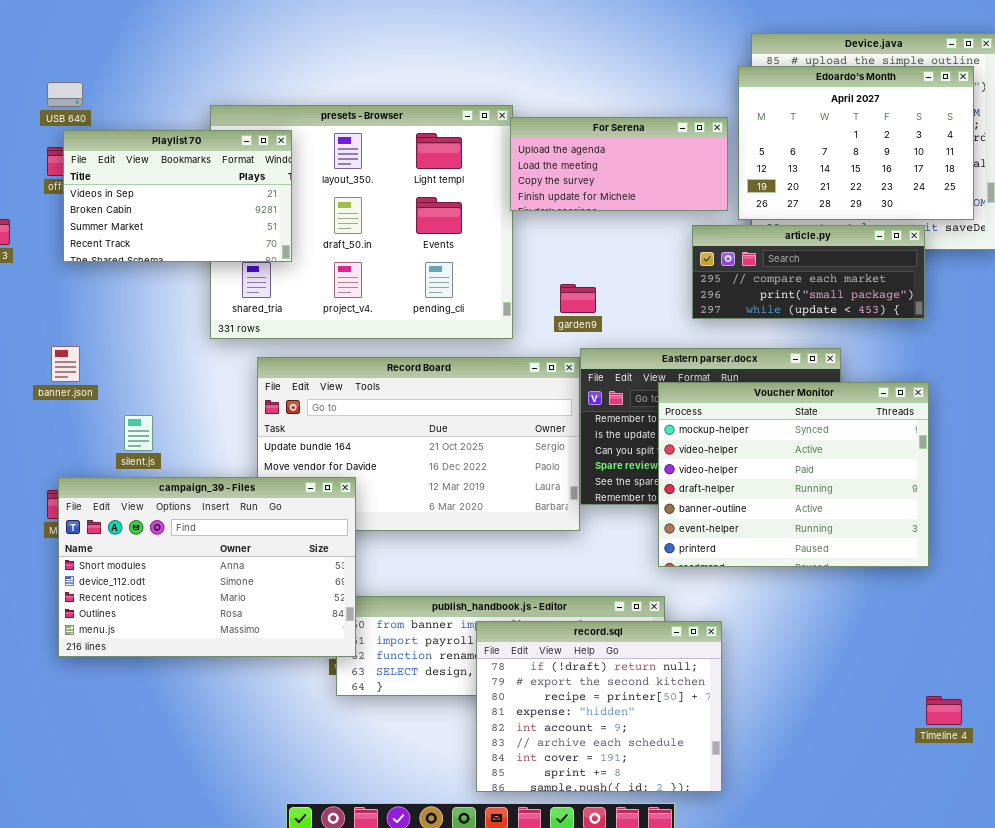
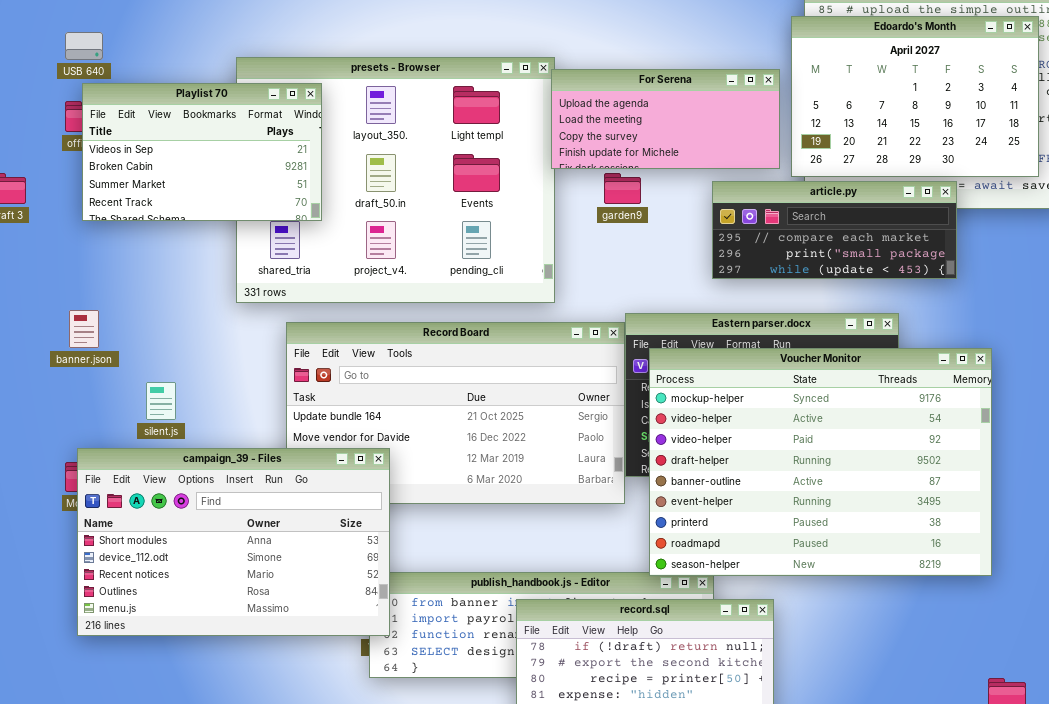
article.py: [692,225,925,319] -> [712,181,957,279], moved
garden9: [560,284,596,313] -> [604,173,641,204], moved
Voucher Monitor: [658,382,929,567] -> [649,348,992,576], resized

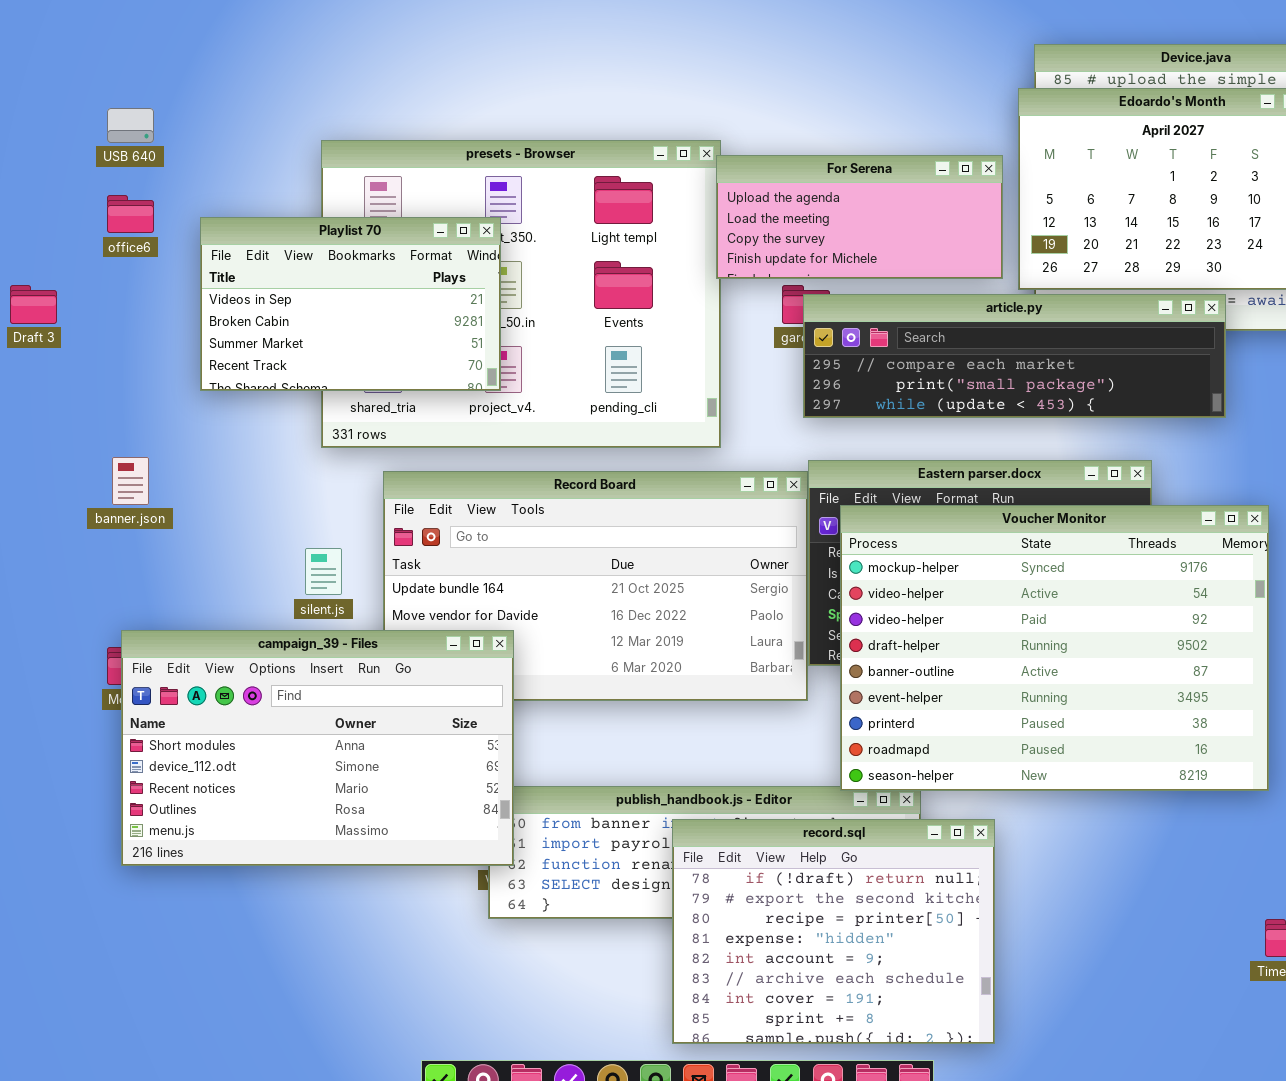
Playlist 70: [82,83,322,221] -> [200,217,501,391], moved
article.py: [712,181,957,279] -> [803,294,1226,418], resized
silent.js: [146,382,176,420] -> [305,548,342,595], moved

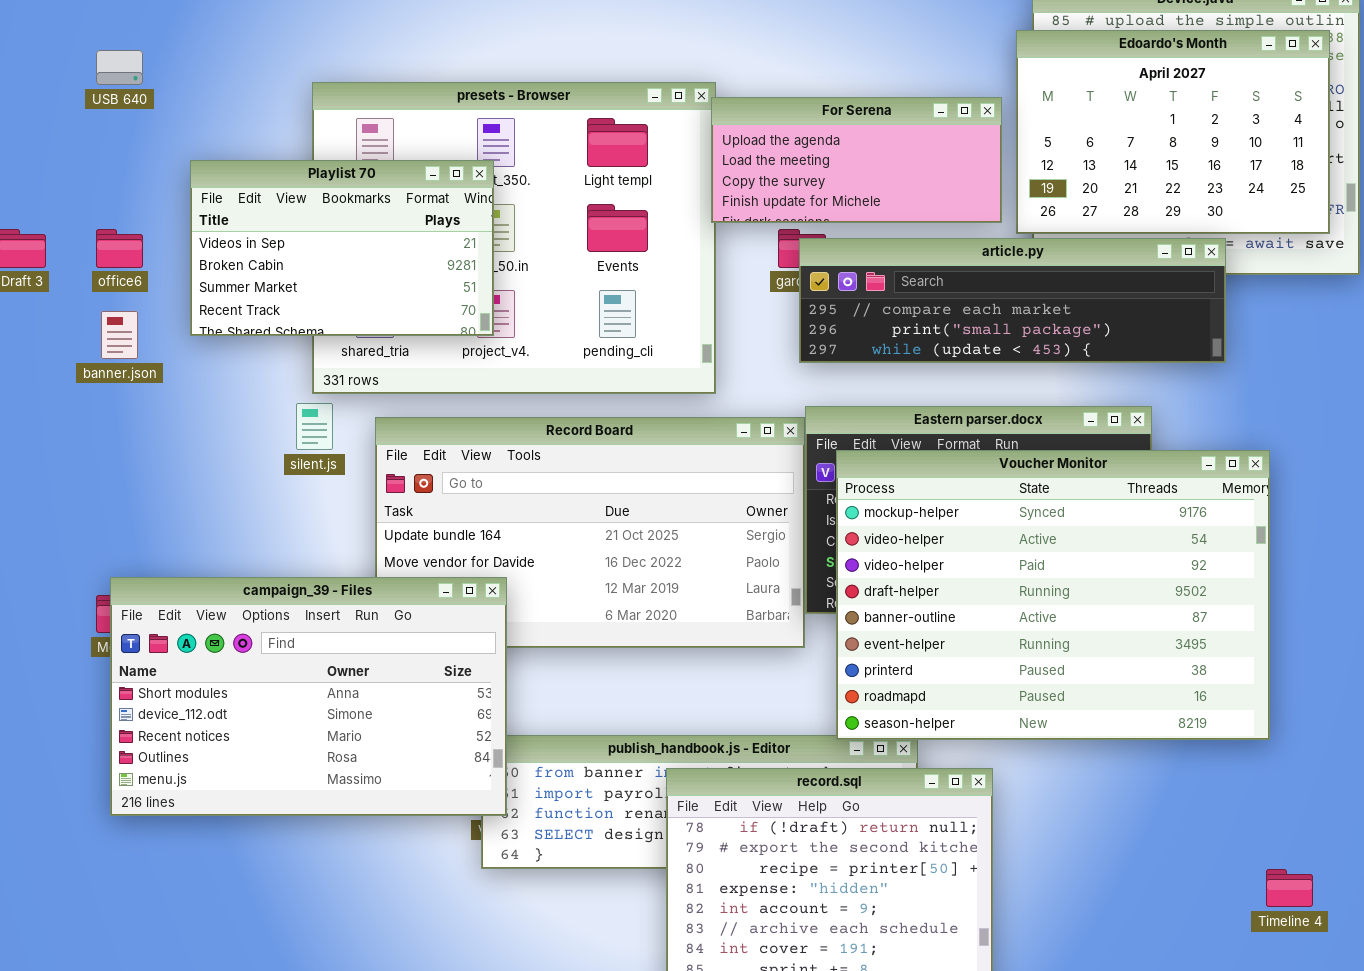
office6: [107,195,154,233] -> [96,229,143,268], moved
banner.json: [112,457,149,505] -> [101,311,138,359], moved
silent.js: [305,548,342,595] -> [296,403,333,450], moved

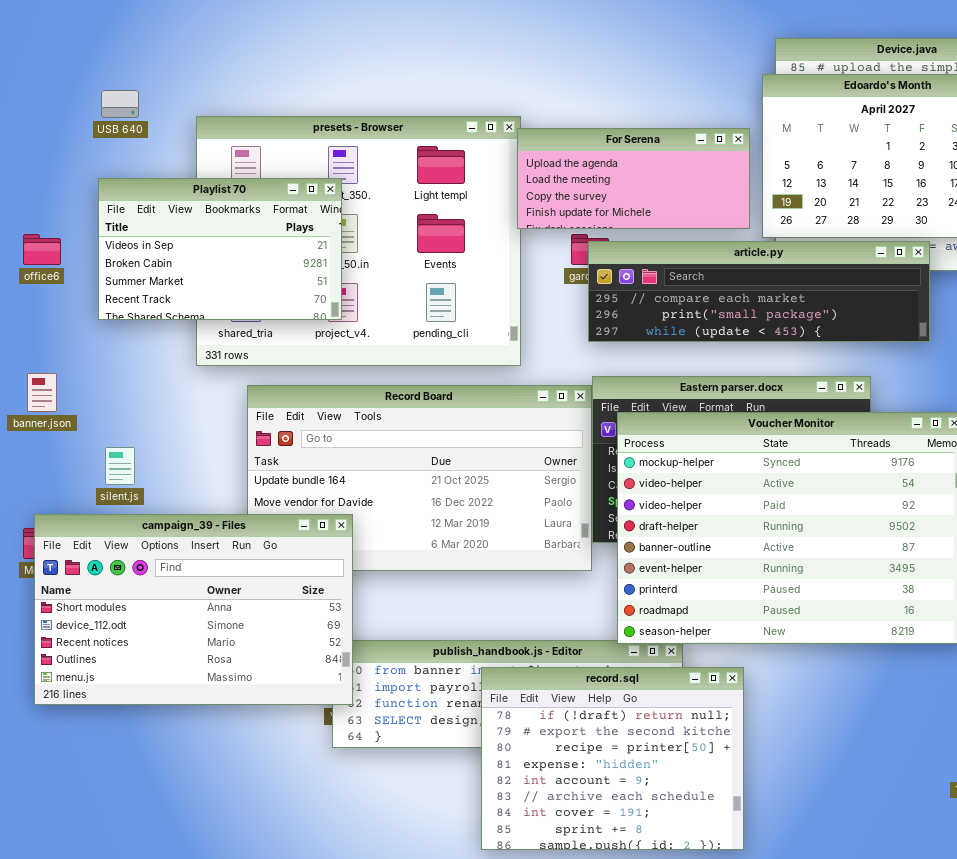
USB 640: [96,50,143,85] -> [101,90,139,118], moved
banner.json: [101,311,138,359] -> [27,373,57,412], moved
silent.js: [296,403,333,450] -> [105,447,135,485], moved

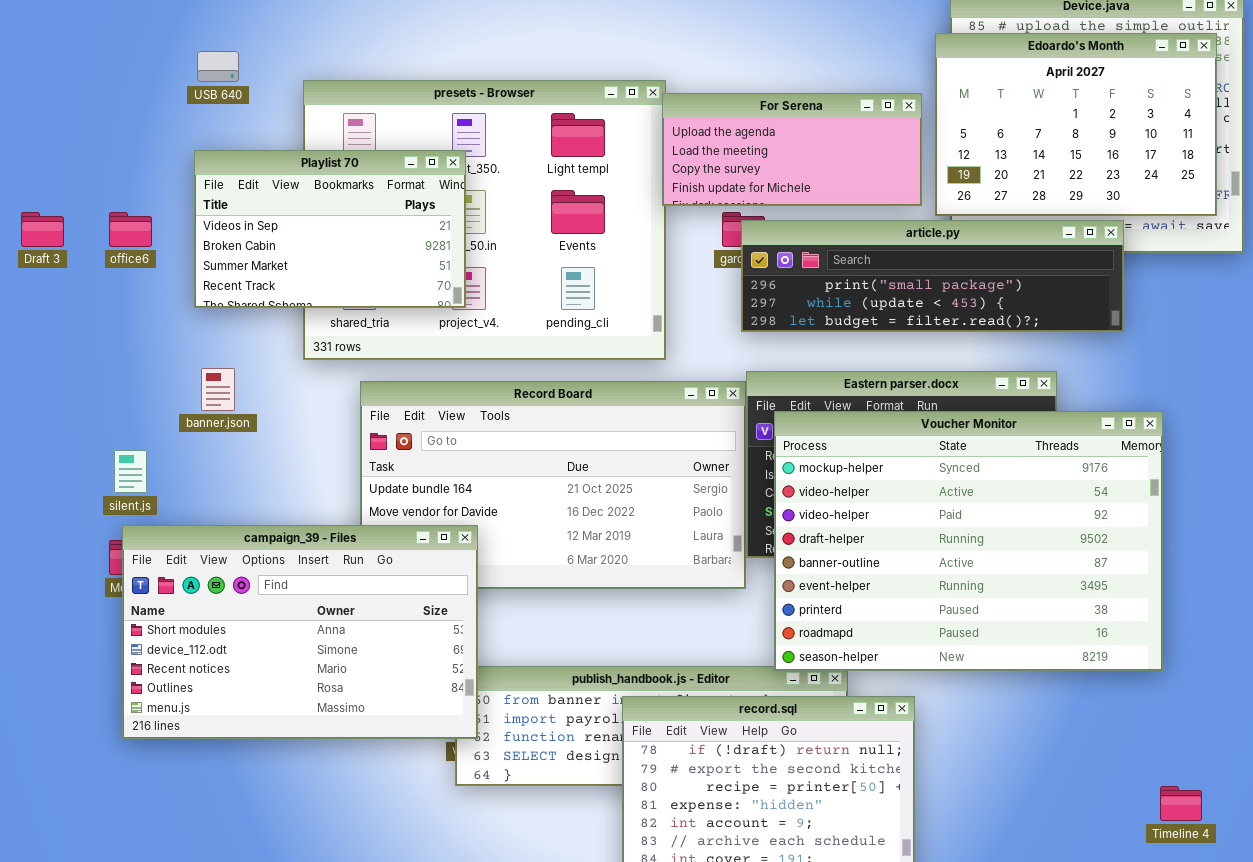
article.py: [588,241,930,342] -> [741,220,1124,332], scrolled down 1 row
banner.json: [27,373,57,412] -> [201,368,235,411], moved
silent.js: [105,447,135,485] -> [114,450,147,493], moved

